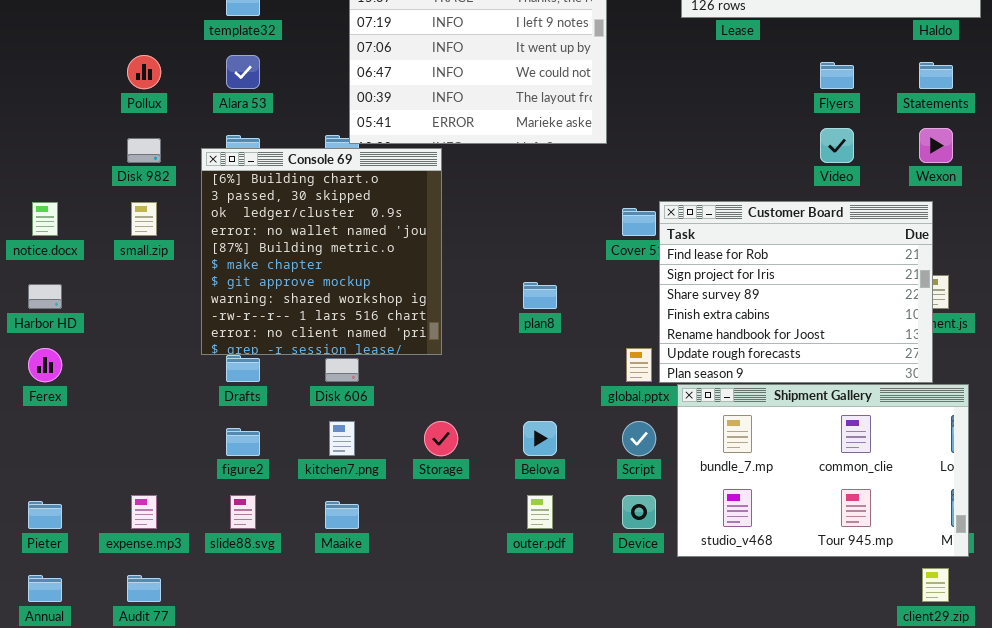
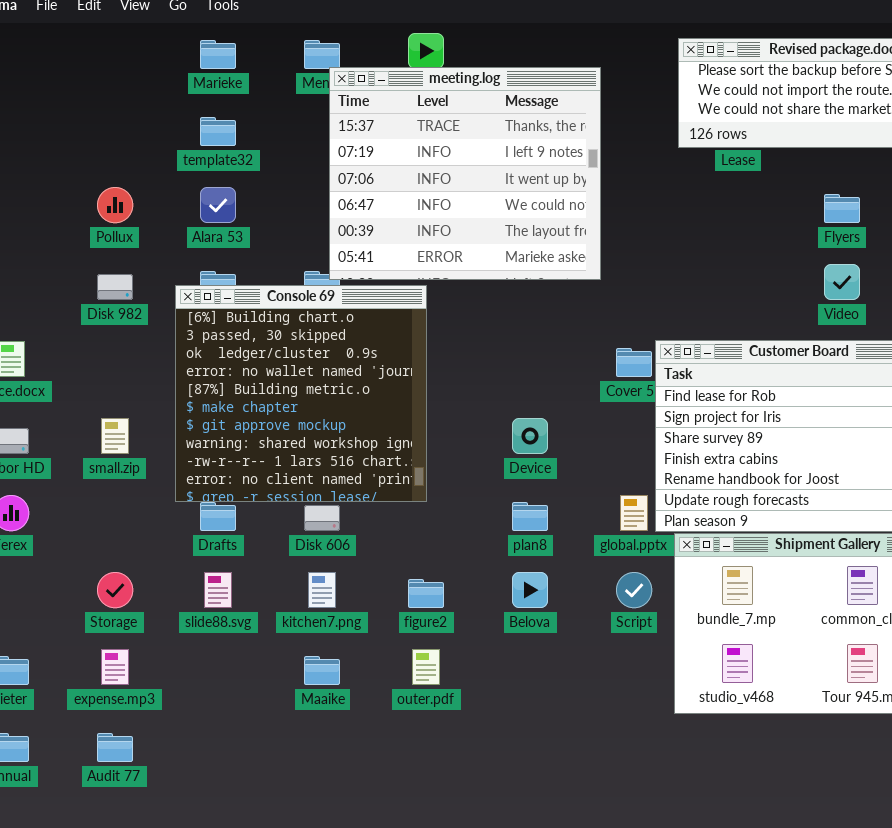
small.zip: [131,202,157,236] -> [101,418,129,454], moved
plan8: [523,282,557,309] -> [512,502,548,531], moved
Storage: [424,421,458,456] -> [97,572,133,608], moved
figure2: [226,428,260,456] -> [408,579,444,608], moved
slide88.svg: [230,495,256,529] -> [204,572,232,608], moved
outer.pdf: [527,495,553,529] -> [412,649,440,685], moved
Device: [622,495,656,529] -> [512,418,548,454], moved

